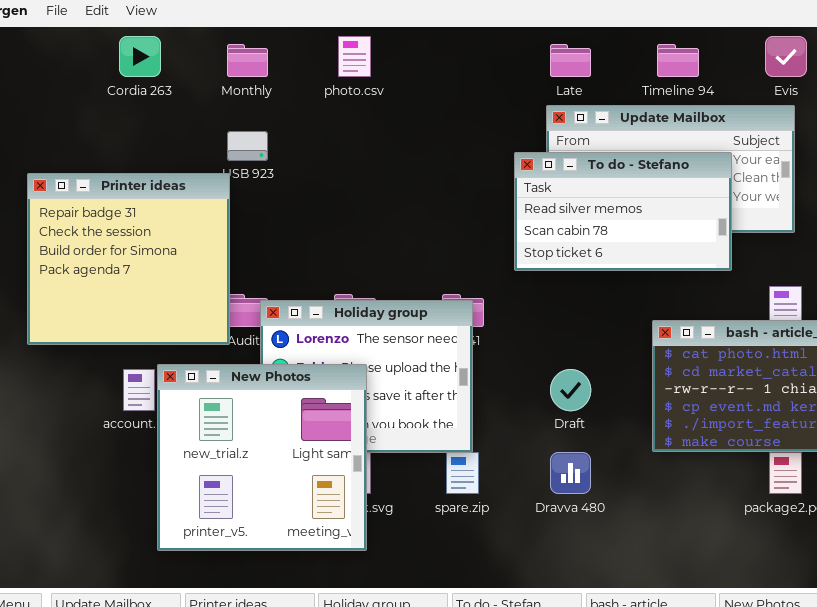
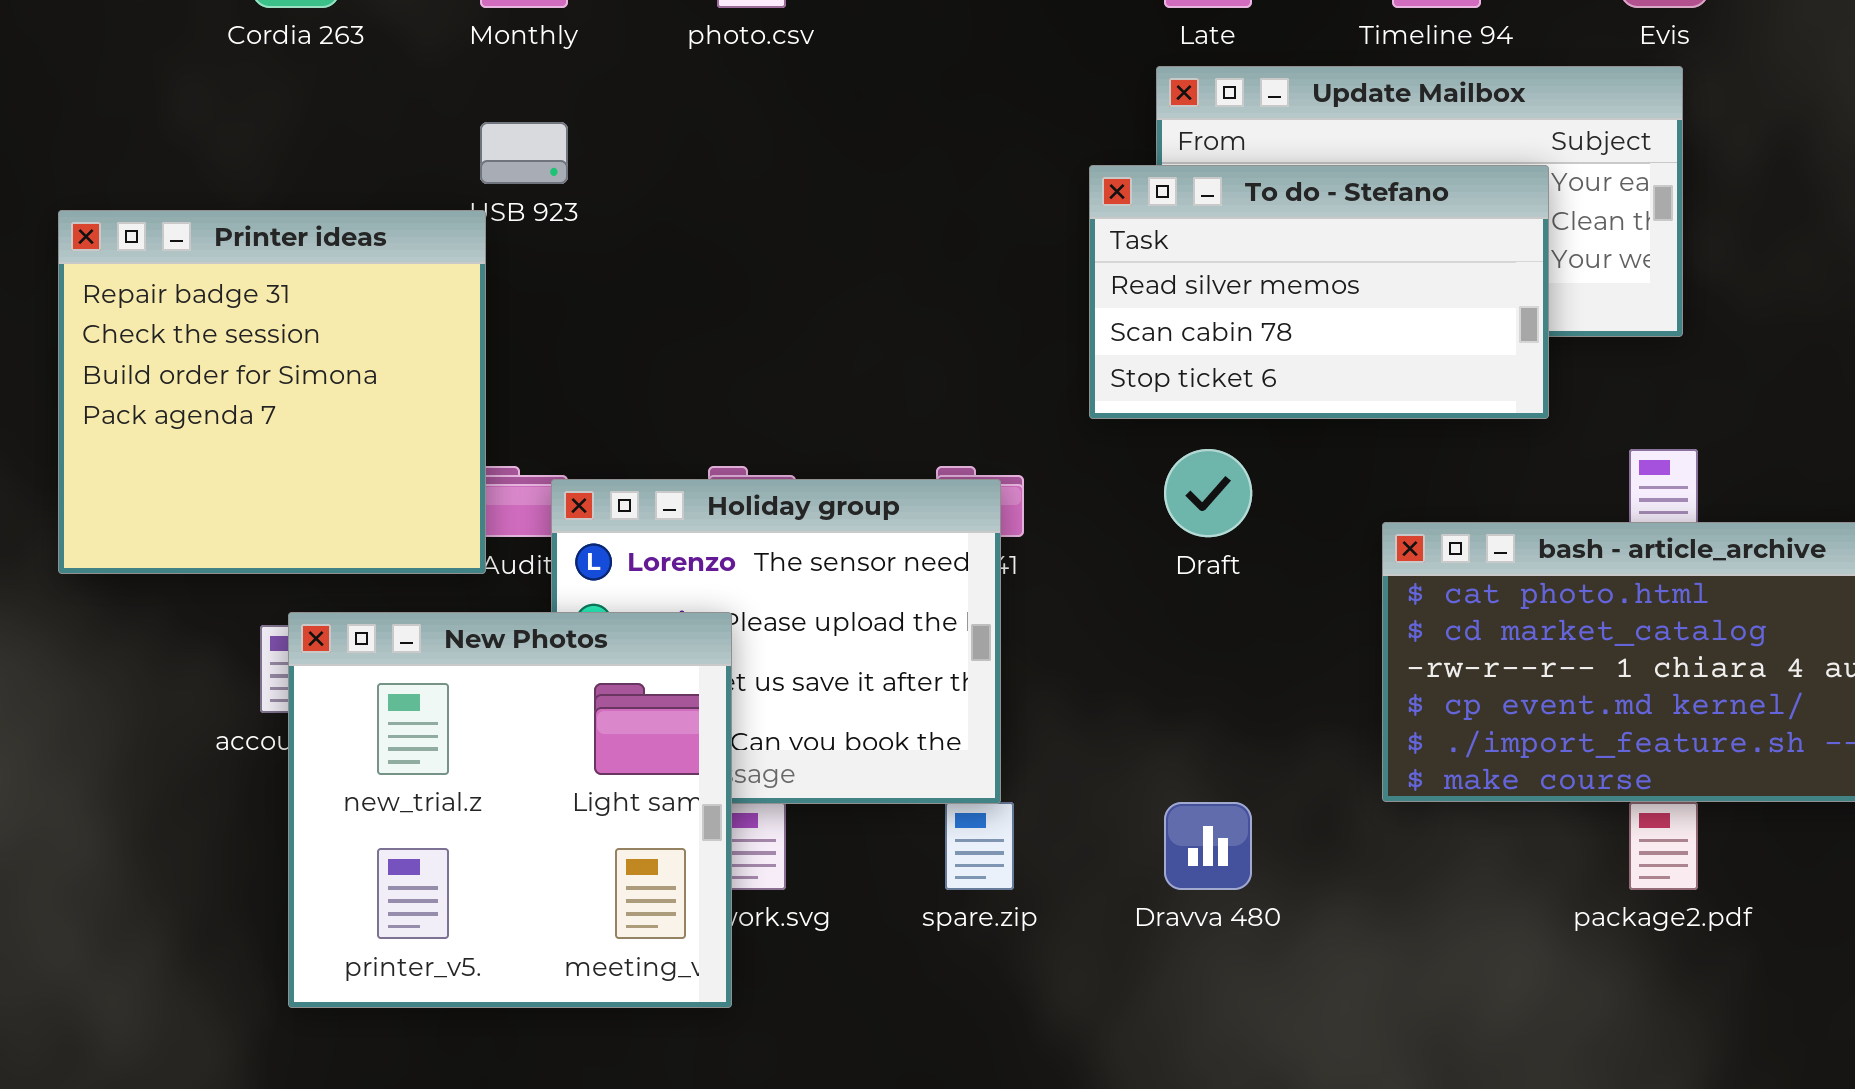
New Photos: [157,364,367,551] -> [288,612,732,1008], moved
Draft: [550,369,591,411] -> [1164,449,1252,537], moved

